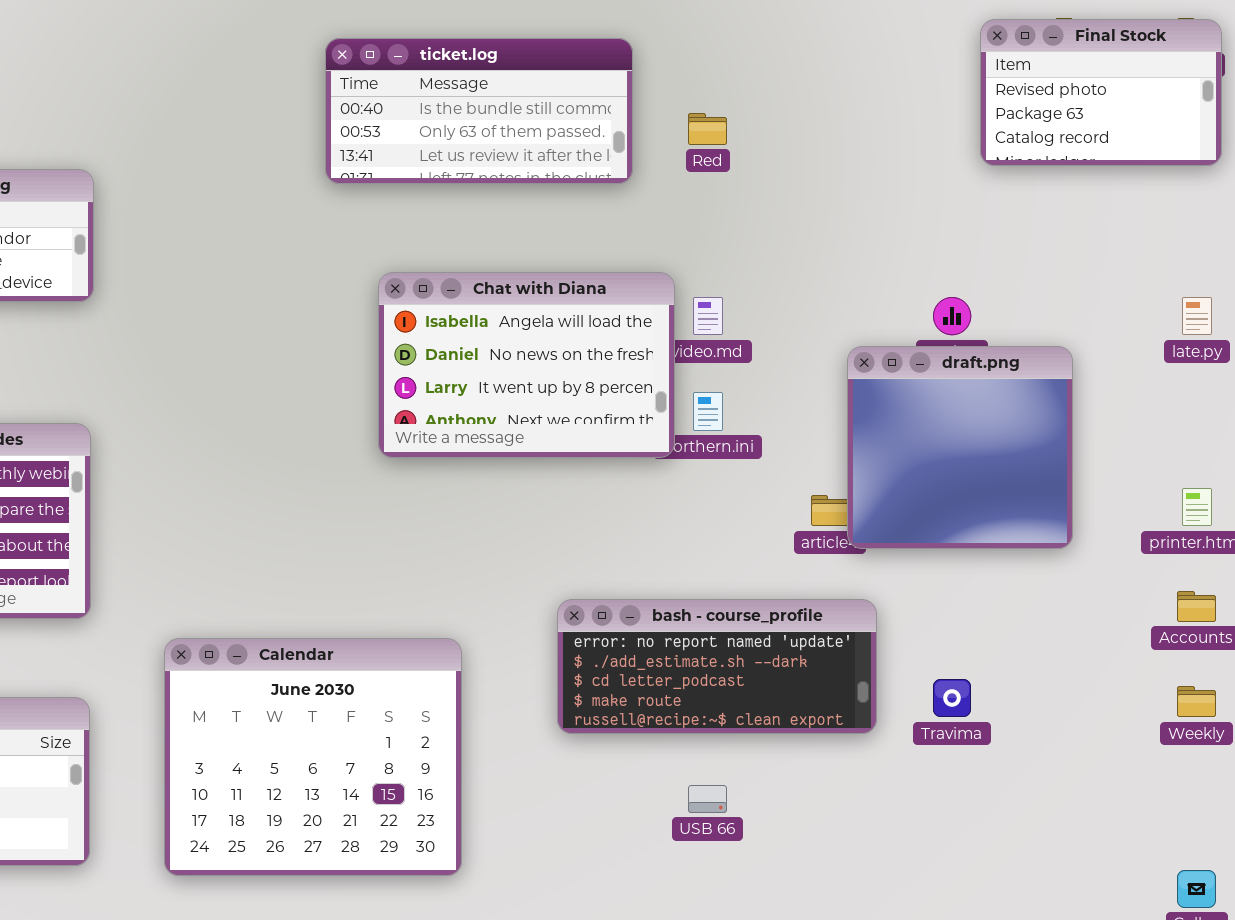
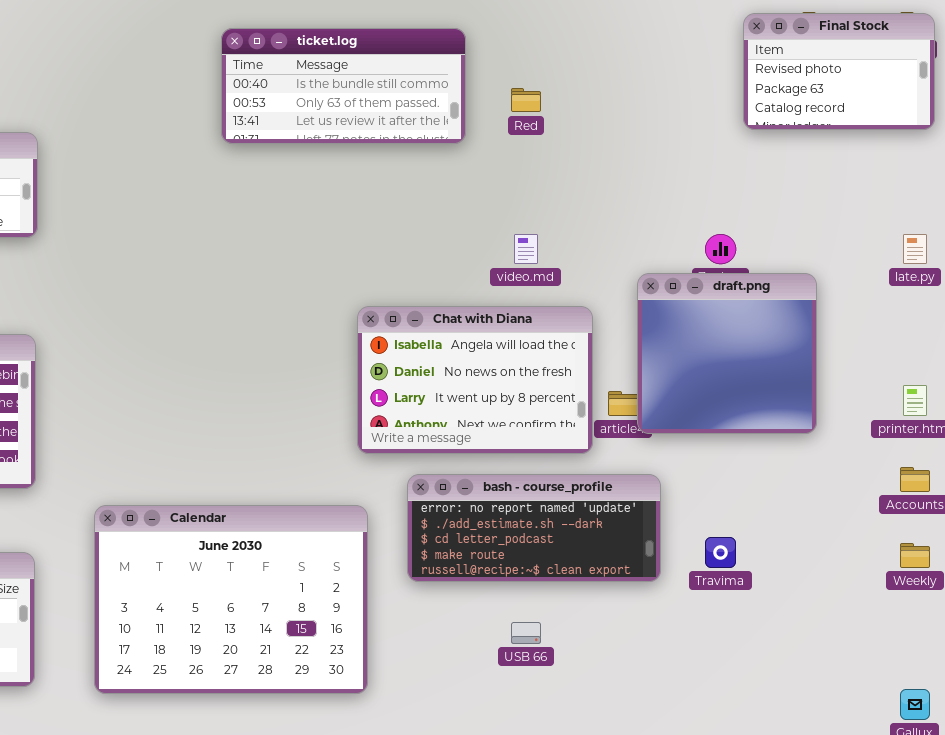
Chat with Diana: [378,272,675,458] -> [357,306,593,454], moved
Calendar: [164,638,462,876] -> [94,505,368,694], resized

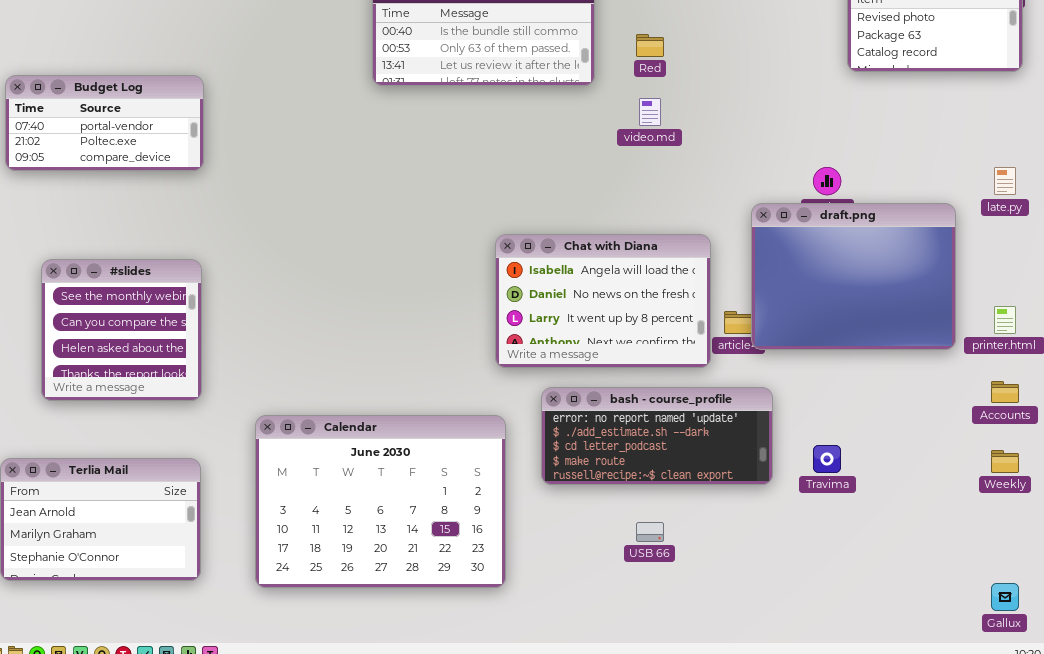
video.md: [514,234,538,264] -> [639,98,661,126], moved
draft.png: [637,273,817,434] -> [751,203,956,350], resized

